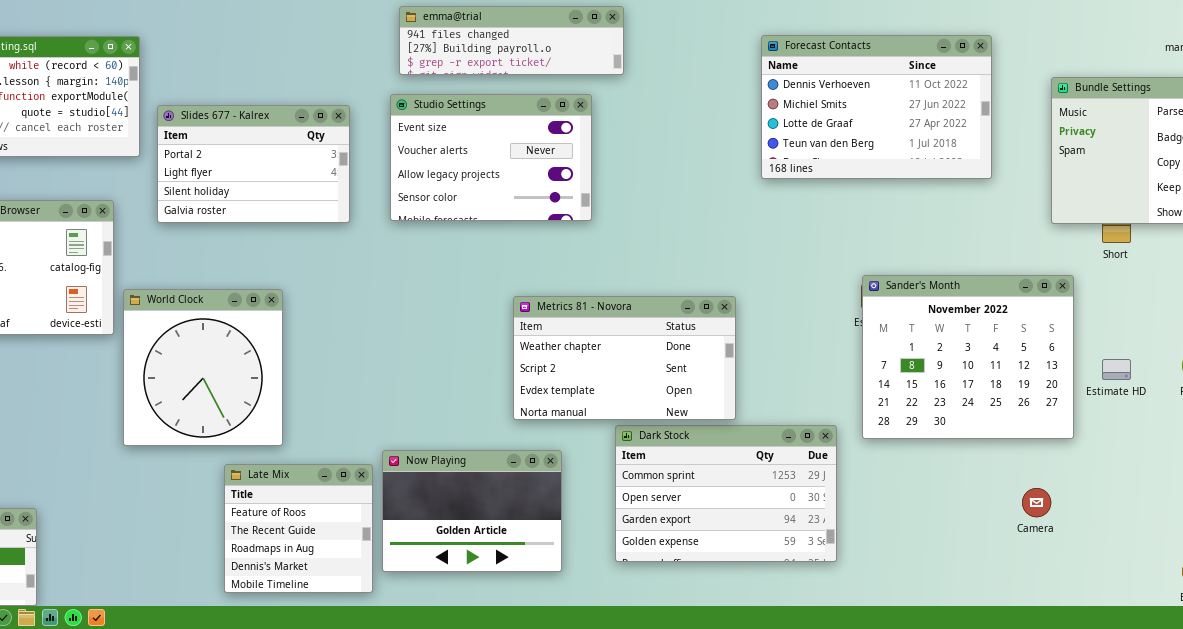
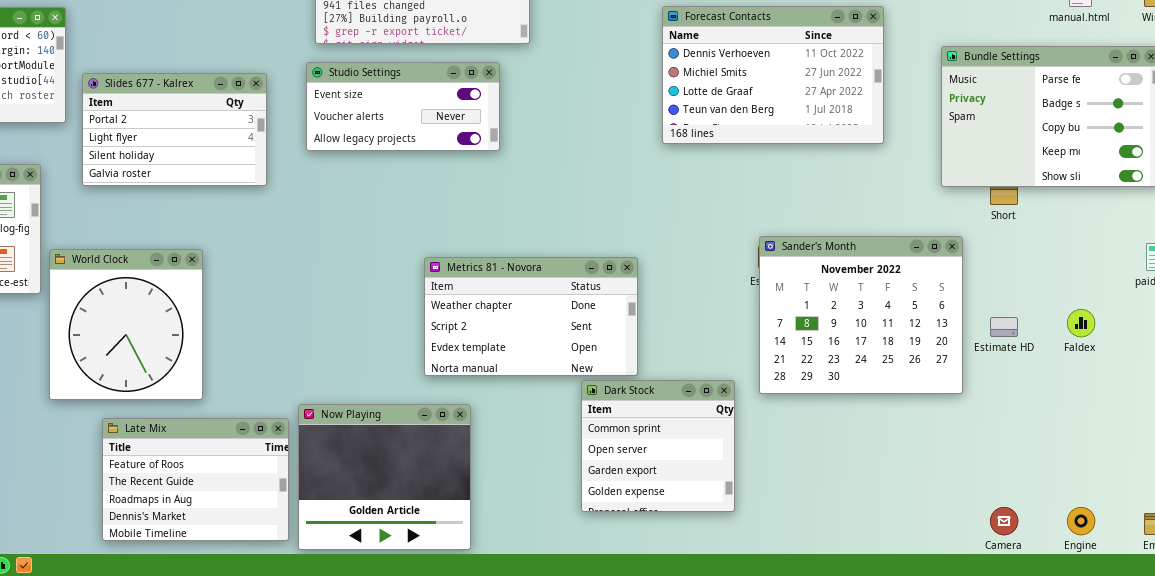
Studio Settings: [390,94,592,221] -> [306,62,500,151], resized
Dark Stock: [615,425,837,562] -> [581,380,735,512], resized
Now Playing: [382,450,562,572] -> [298,404,471,550], resized
Late Mix: [224,464,373,593] -> [102,418,289,541], resized
Camera: [1022,488,1051,517] -> [990,507,1018,535], moved

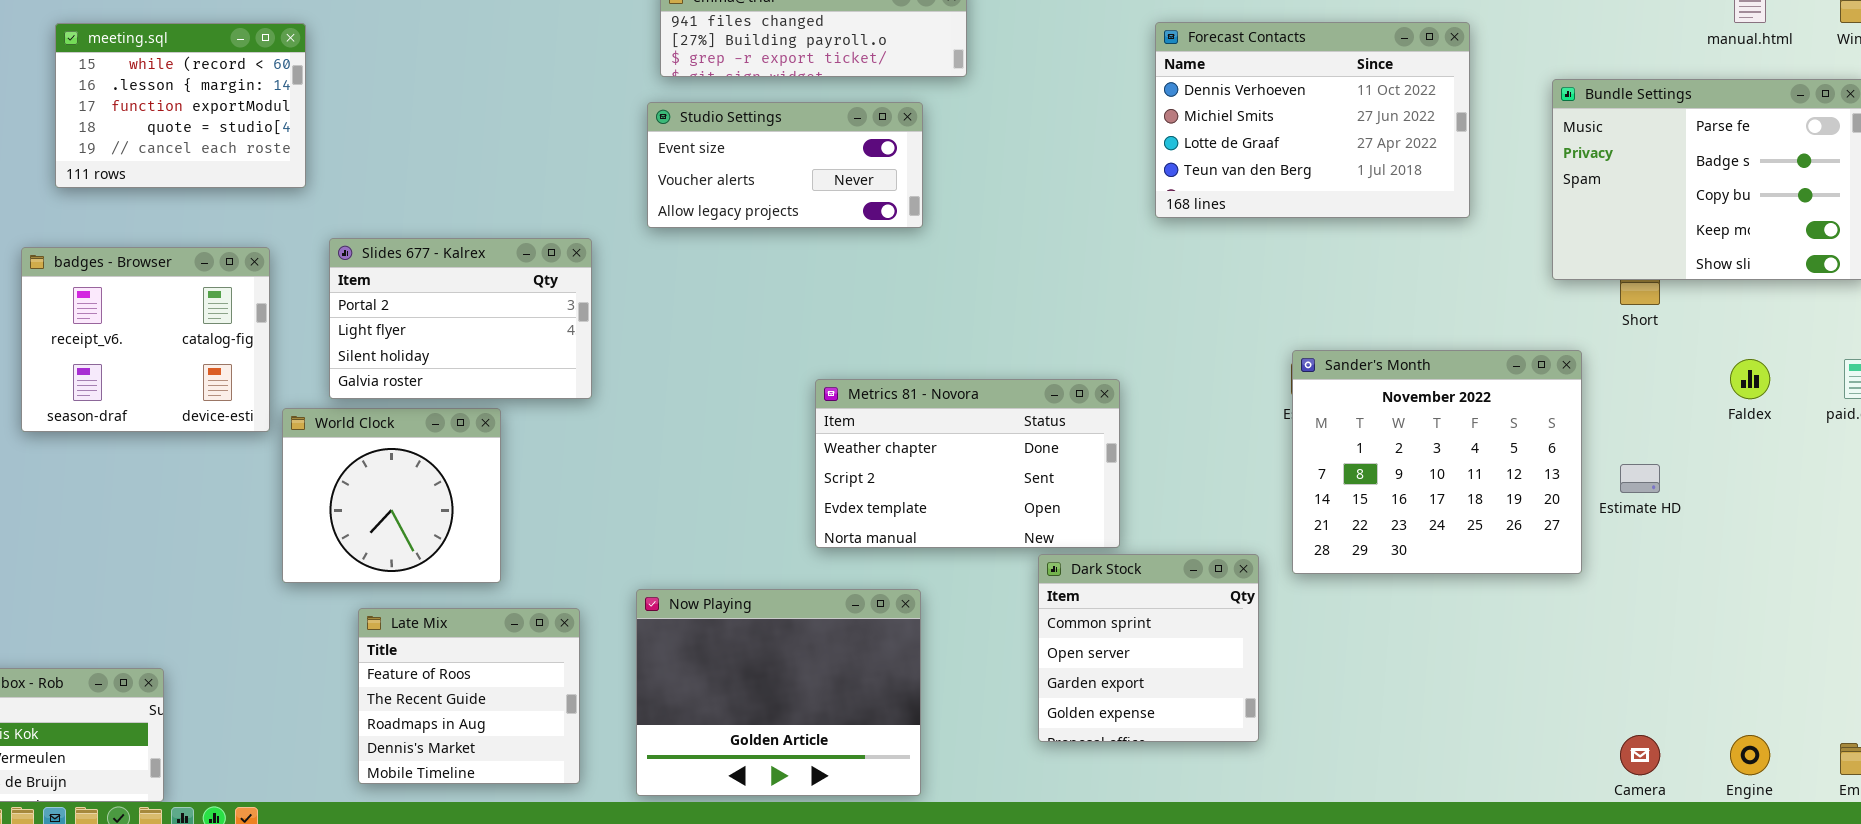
Slides 677 - Kalrex: [82,73,267,186] -> [329,238,592,399], moved
World Clock: [49,249,203,400] -> [282,408,501,583], resized
Faldex: [1067,309,1095,337] -> [1730,359,1770,399], moved
Now Playing: [298,404,471,550] -> [636,589,921,796], resized
Late Mix: [102,418,289,541] -> [358,608,580,784], resized

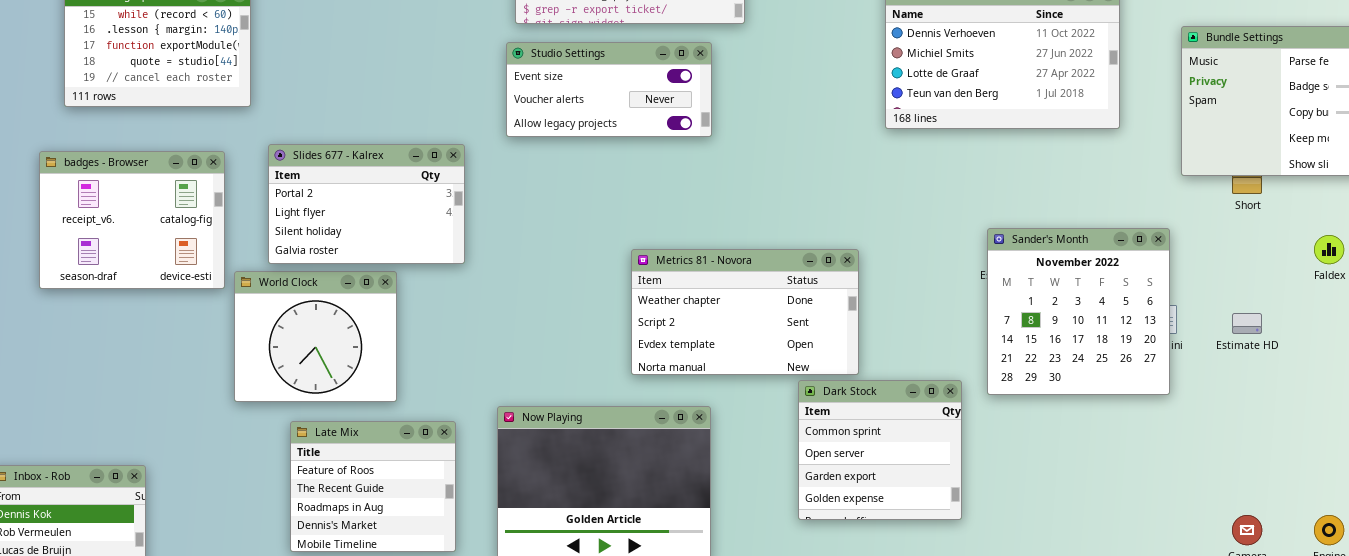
Sander's Month: [1292,350,1582,574] -> [987,228,1170,395], resized

